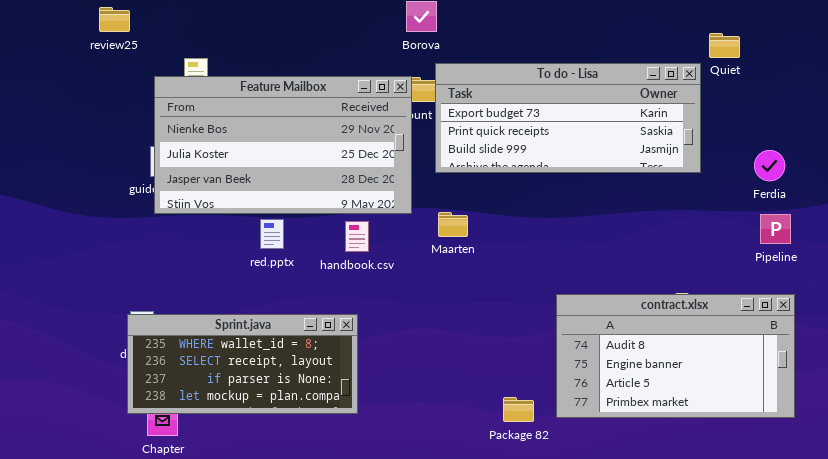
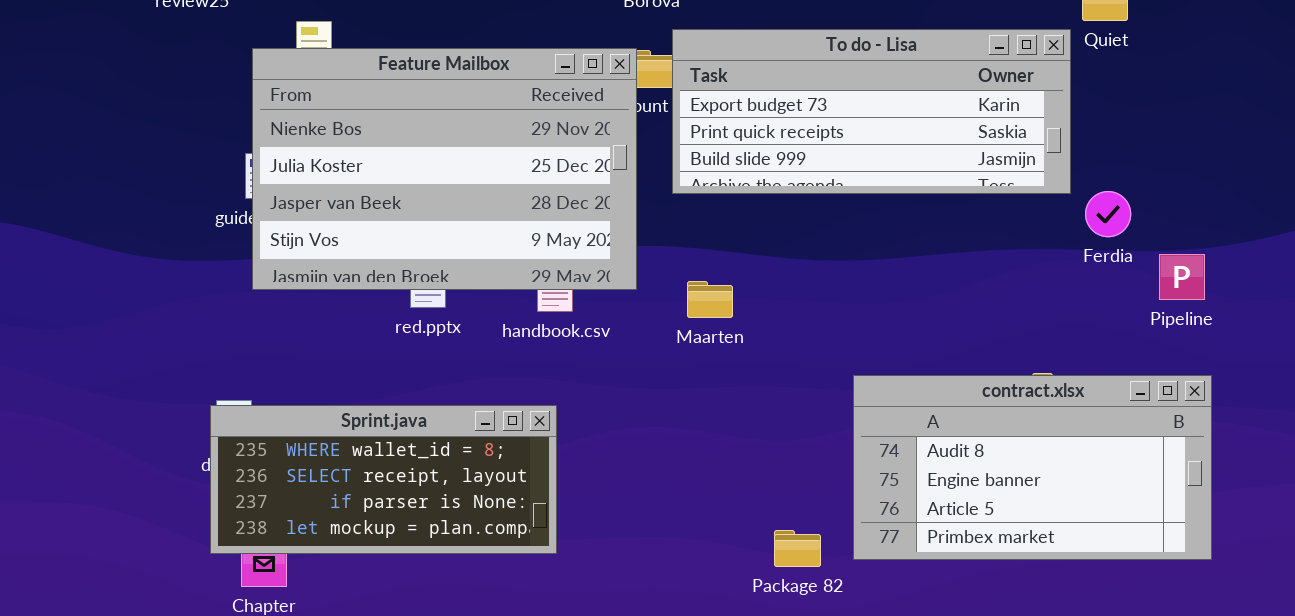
Feature Mailbox: [154,76,412,214] -> [252,48,637,290], resized
Ferdia: [754,150,785,181] -> [1085,191,1131,237], moved
Maarten: [438,212,468,237] -> [687,281,733,318], moved

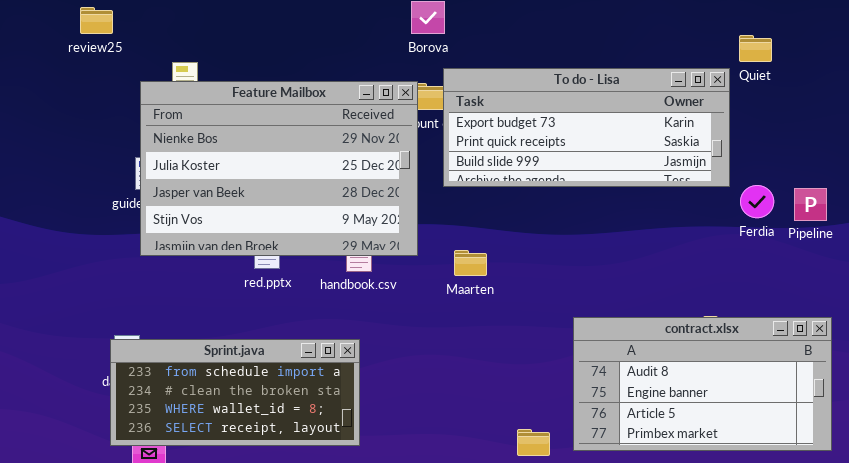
Pipeline: [1159,254,1205,300] -> [794,188,827,221], moved
Sprint.java: [210,405,557,554] -> [110,339,360,446], scrolled up 2 rows

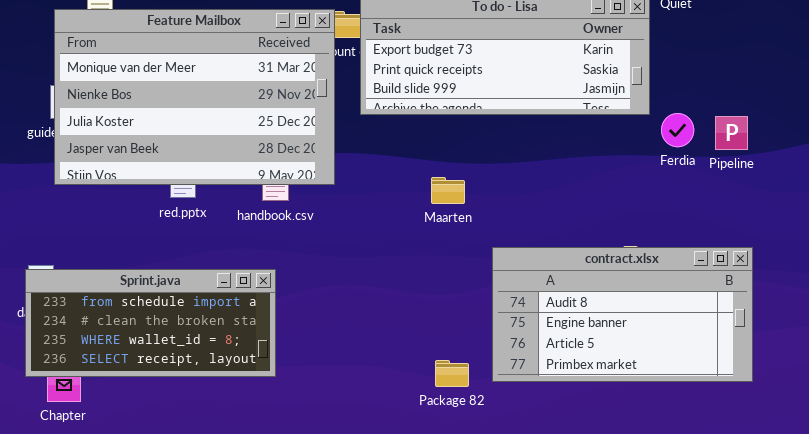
Feature Mailbox: [140,81,418,256] -> [54,9,335,185], scrolled up 1 row
Maarten: [454,250,487,276] -> [431,177,465,204], moved

